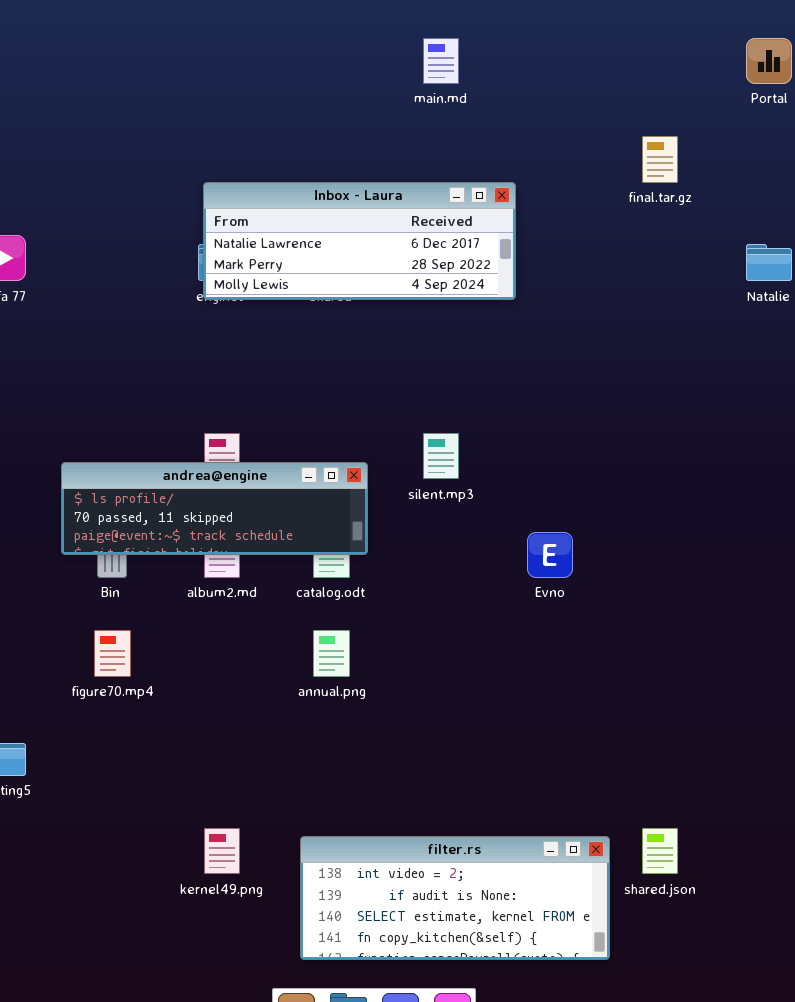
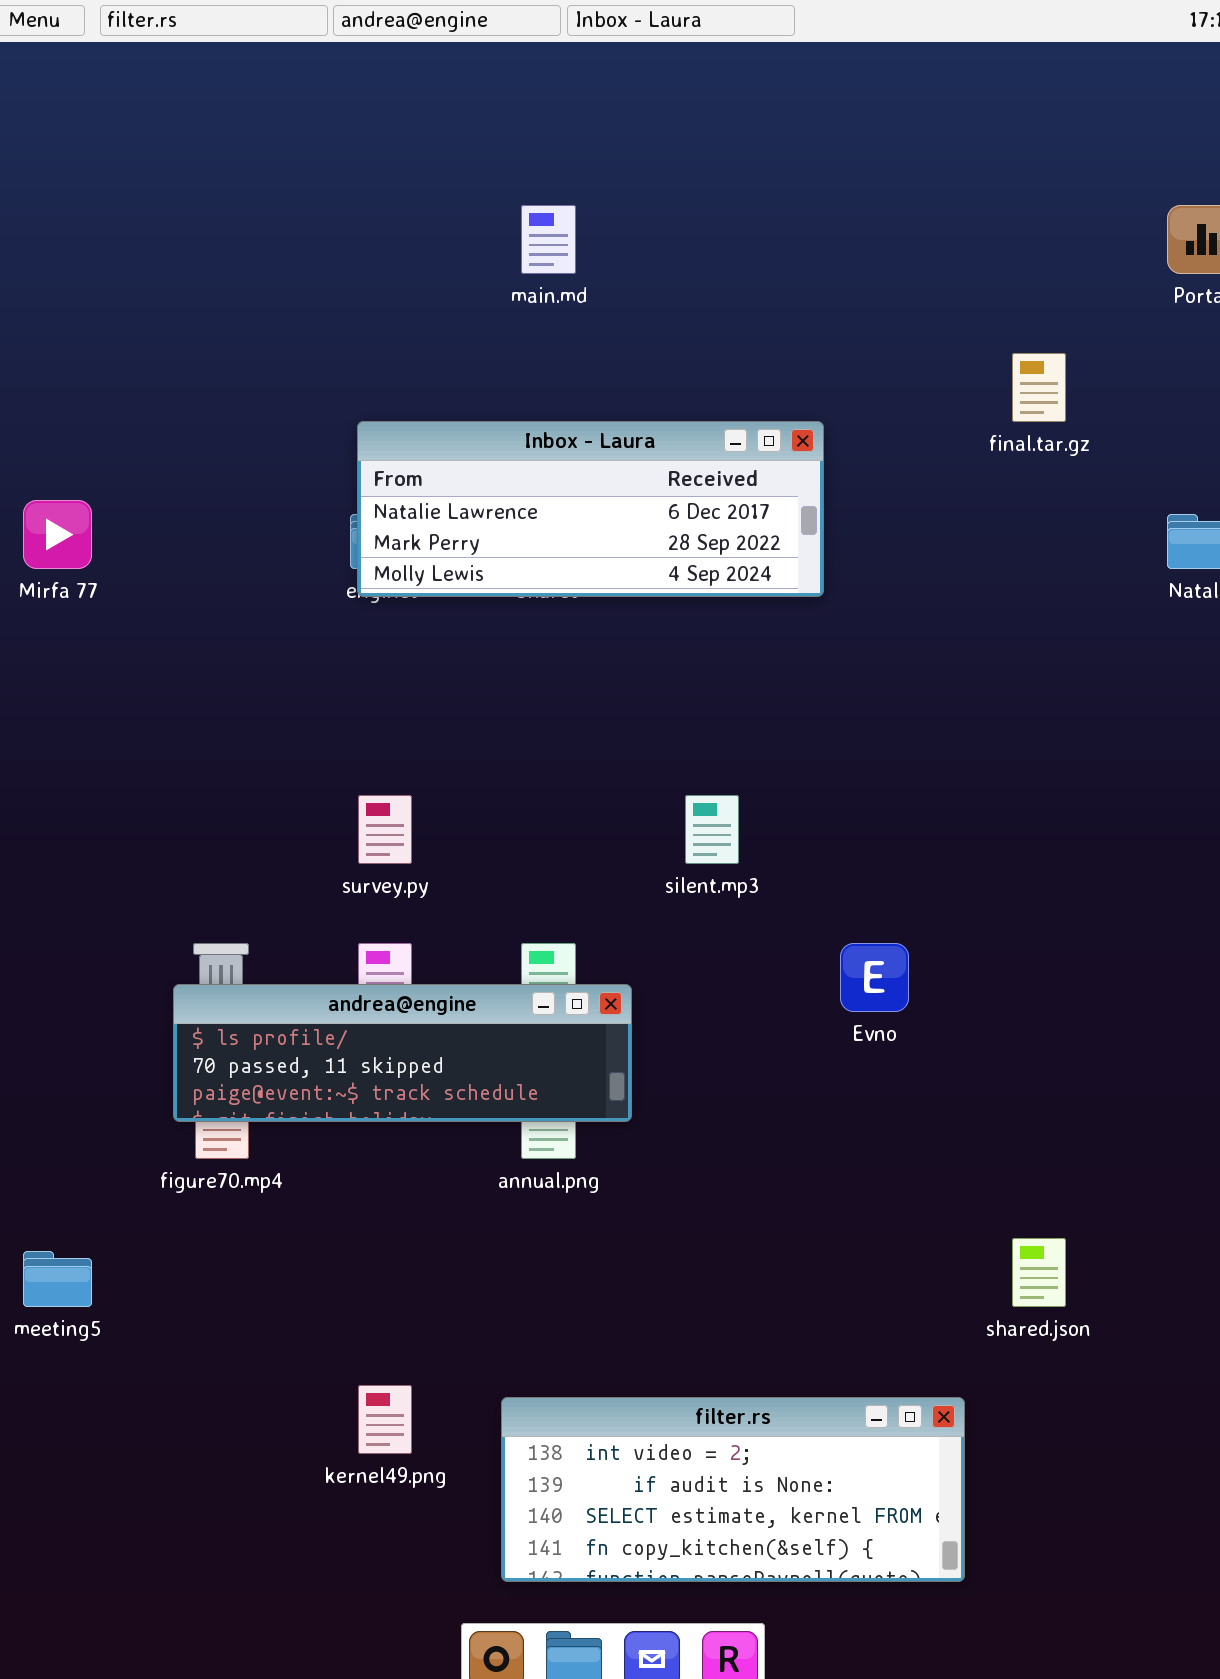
main.md: [423,38,459,84] -> [521,205,576,274], moved
andrea@engine: [61,462,368,555] -> [173,984,632,1122], moved
shared.json: [642,828,678,874] -> [1012,1238,1066,1307], moved

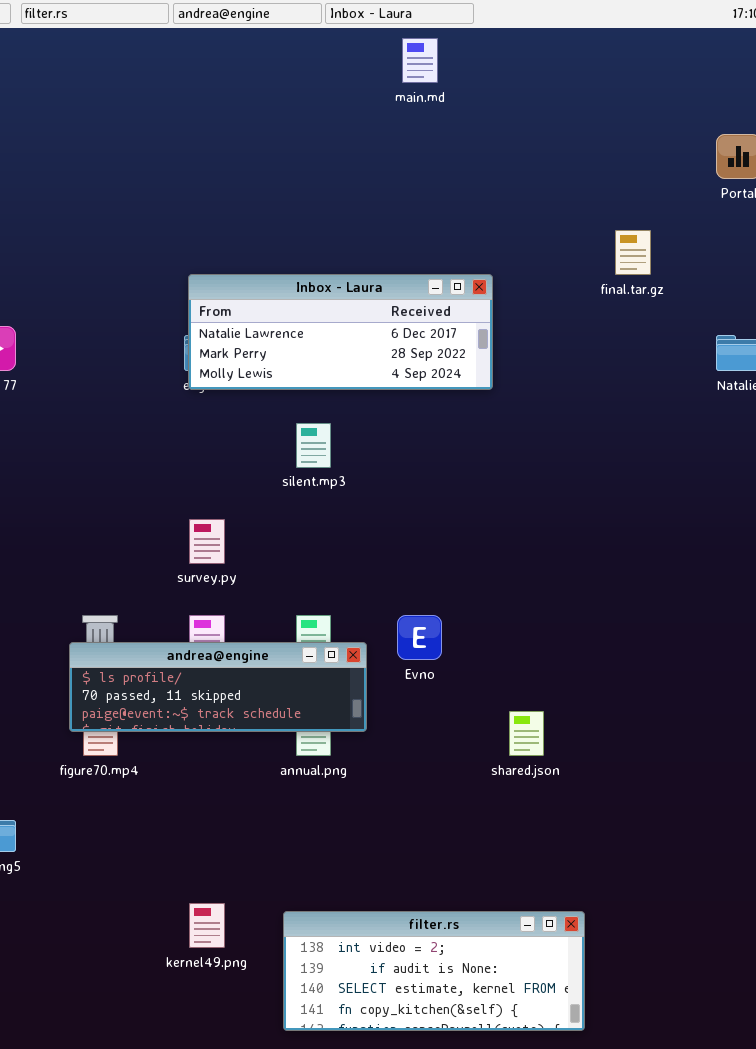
main.md: [521,205,576,274] -> [402,38,438,83], moved
silent.mp3: [685,795,739,864] -> [296,423,331,468], moved
Evno: [840,943,909,1012] -> [397,615,442,660], moved
shared.json: [1012,1238,1066,1307] -> [509,711,544,756], moved

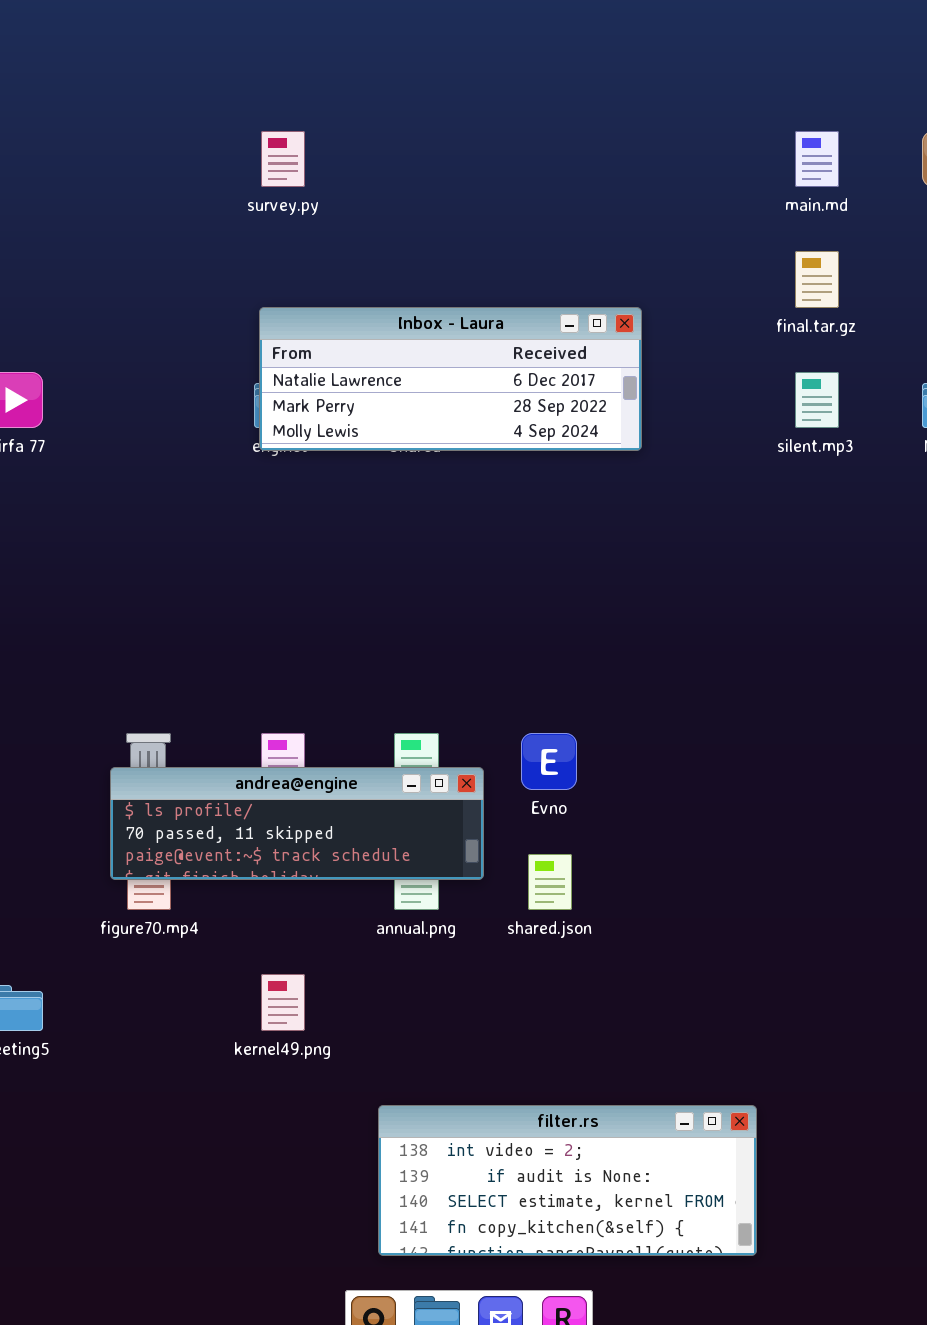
main.md: [402,38,438,83] -> [795,131,839,187], moved
silent.mp3: [296,423,331,468] -> [795,372,839,428], moved
survey.py: [189,519,225,564] -> [261,131,305,187], moved
shared.json: [509,711,544,756] -> [528,854,572,910], moved
kernel49.png: [189,903,225,948] -> [261,974,305,1031], moved

